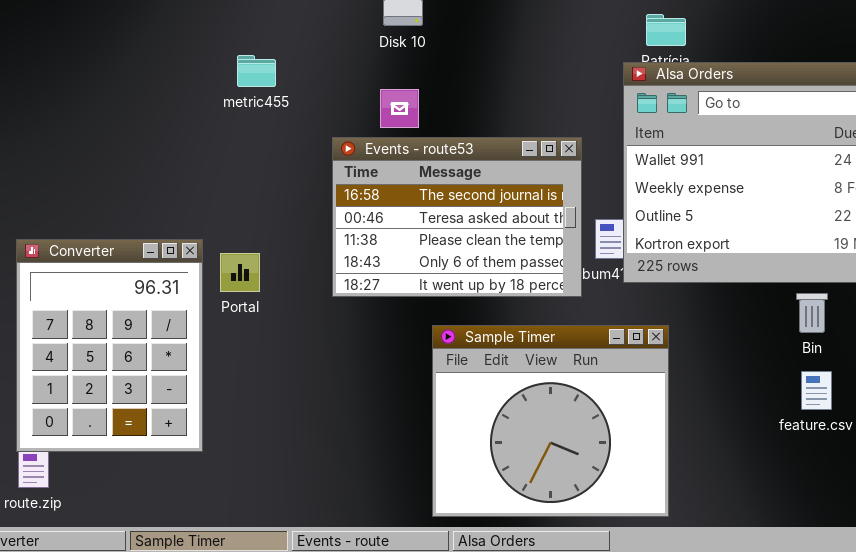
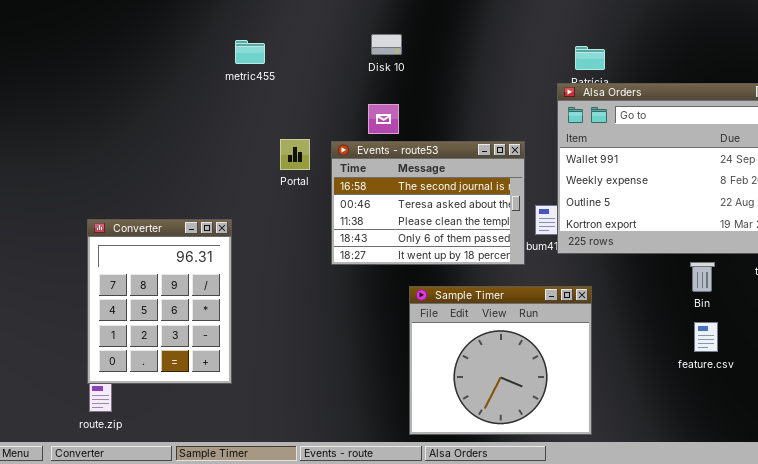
metric455: [237,55,276,87] -> [235,40,265,64], moved
Portal: [220,253,260,292] -> [280,139,310,170], moved

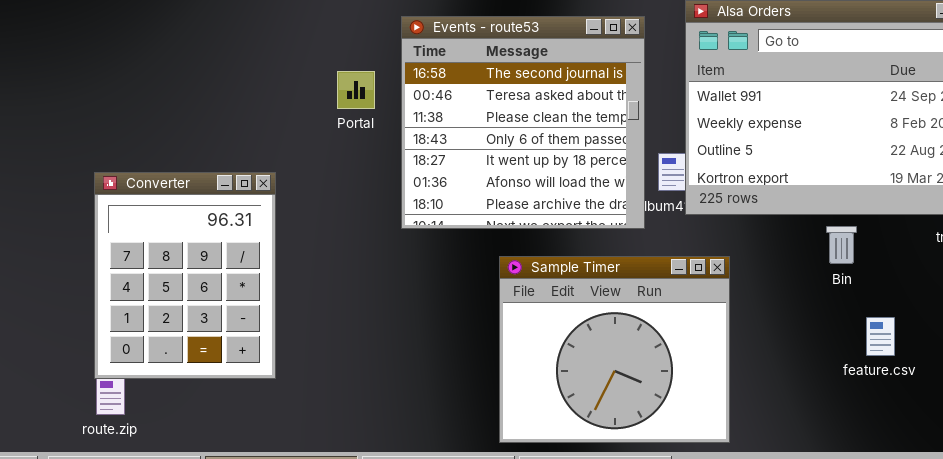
Events - route53: [331,141,525,265] -> [401,16,645,229], resized
Bin: [690,262,715,292] -> [826,226,857,264], moved
feature.csv: [694,322,718,352] -> [866,317,895,356], moved

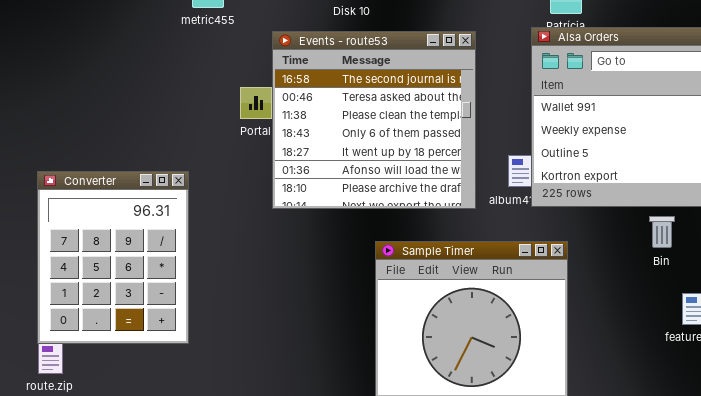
Events - route53: [401,16,645,229] -> [272,31,476,209], moved

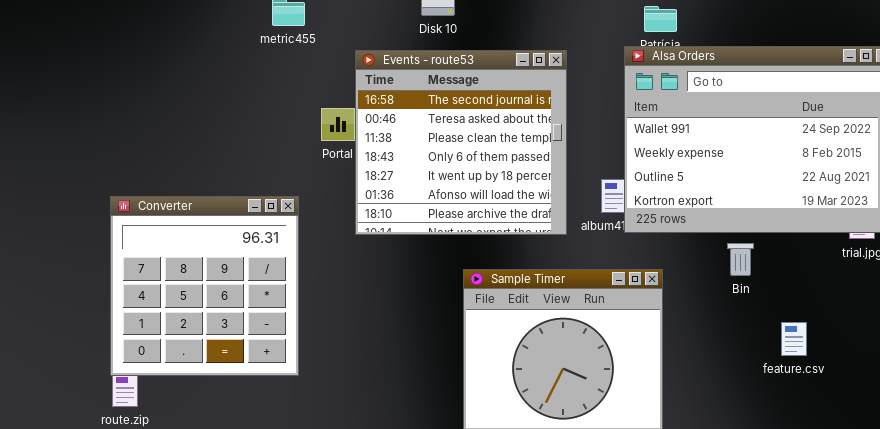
Converter: [37,171,189,344] -> [110,196,299,376], resized
Bin: [649,216,675,248] -> [727,243,754,276], moved

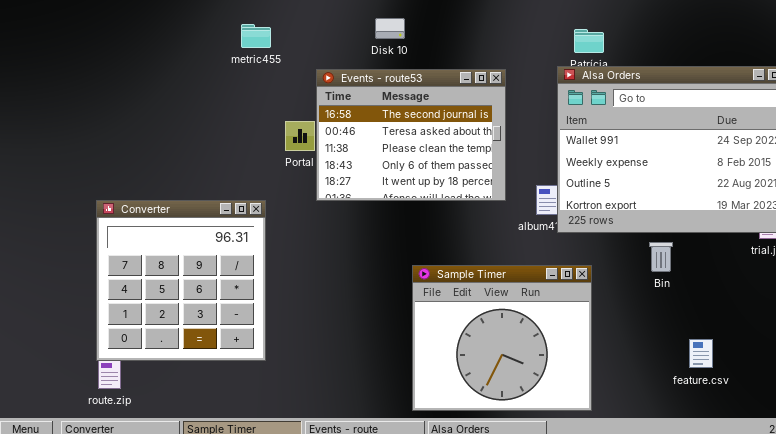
Events - route53: [355,50,567,235] -> [316,69,506,201], resized
feature.csv: [781,322,807,356] -> [689,339,713,368], moved

